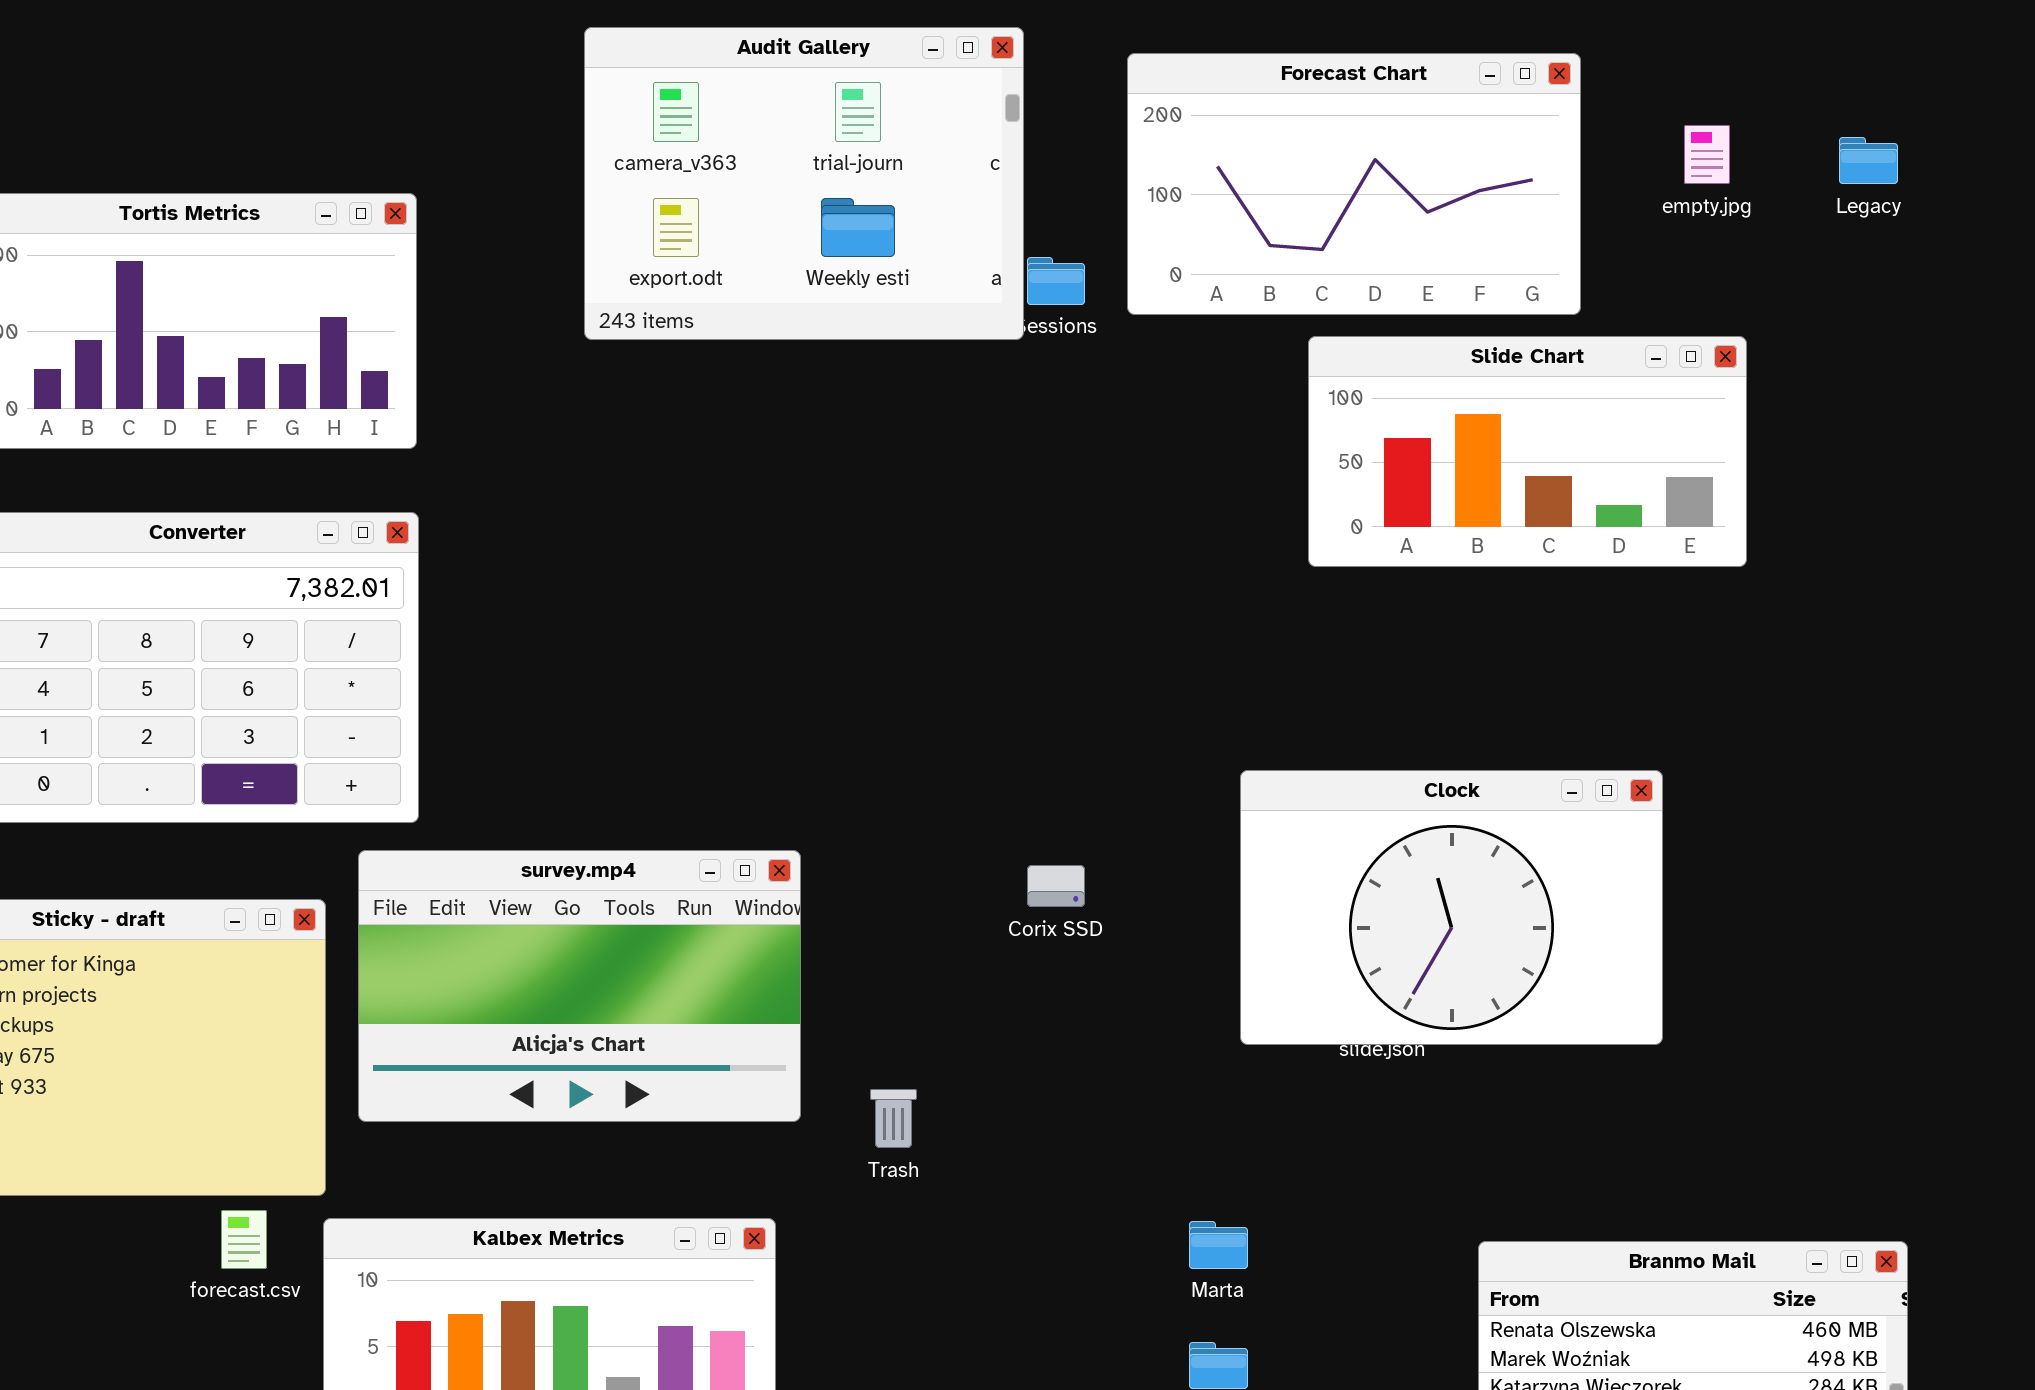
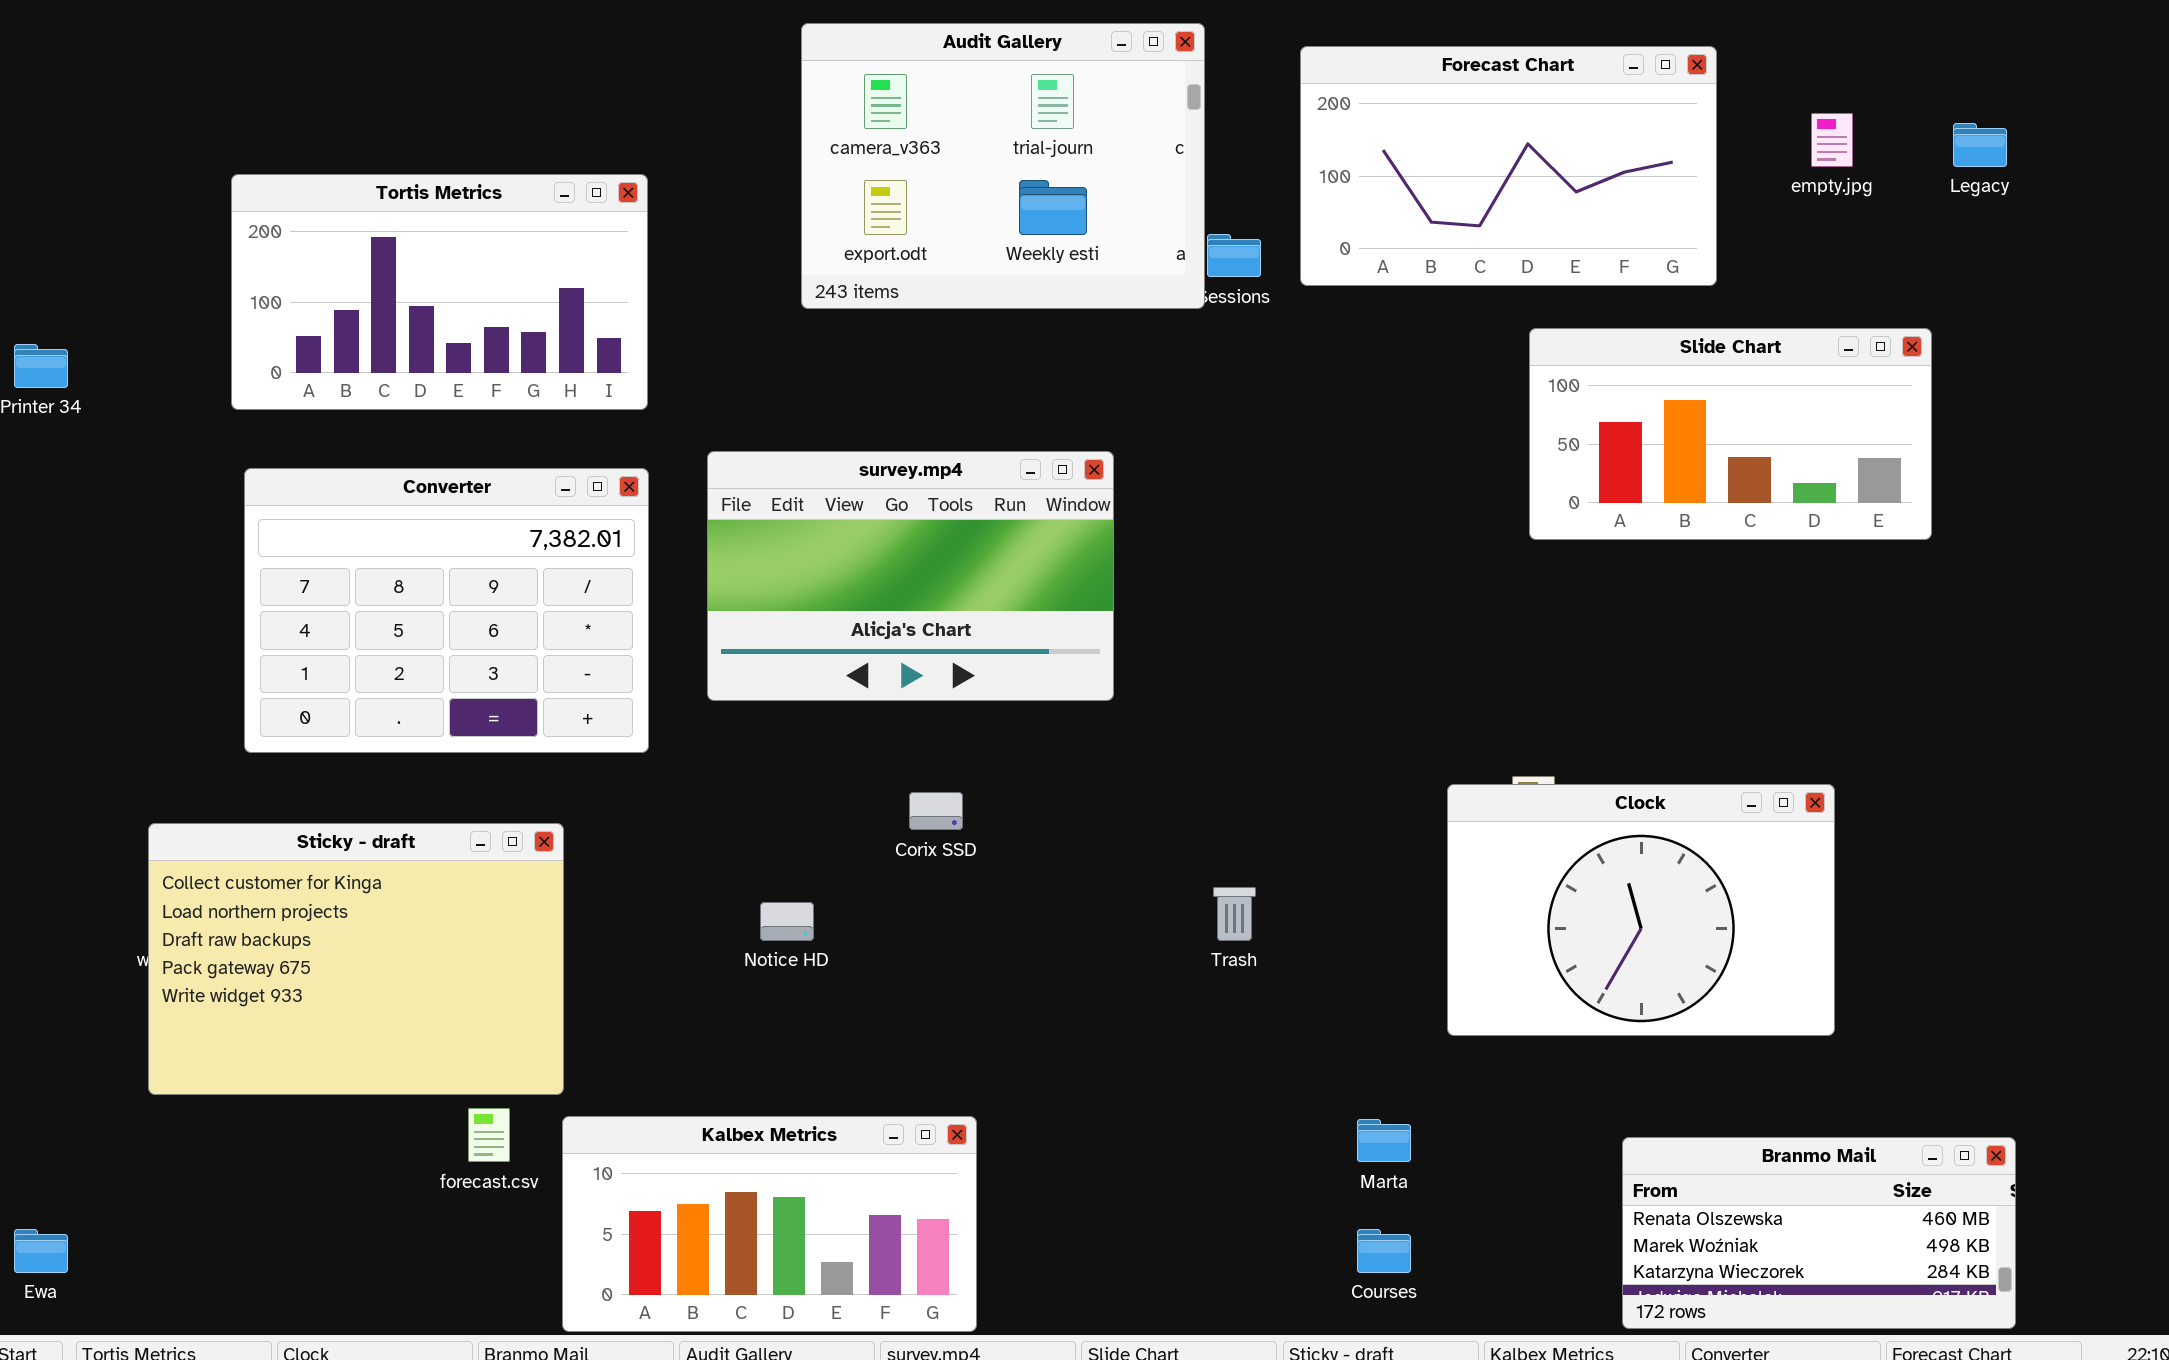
Slide Chart: [1308,336,1747,567] -> [1529,328,1932,540], moved
Clock: [1240,770,1663,1045] -> [1447,784,1835,1036], moved
survey.mp4: [358,850,801,1122] -> [707,451,1114,701], moved
Corix SSD: [1027,865,1085,907] -> [909,792,963,830], moved
Trash: [870,1089,917,1148] -> [1213,887,1256,941], moved

